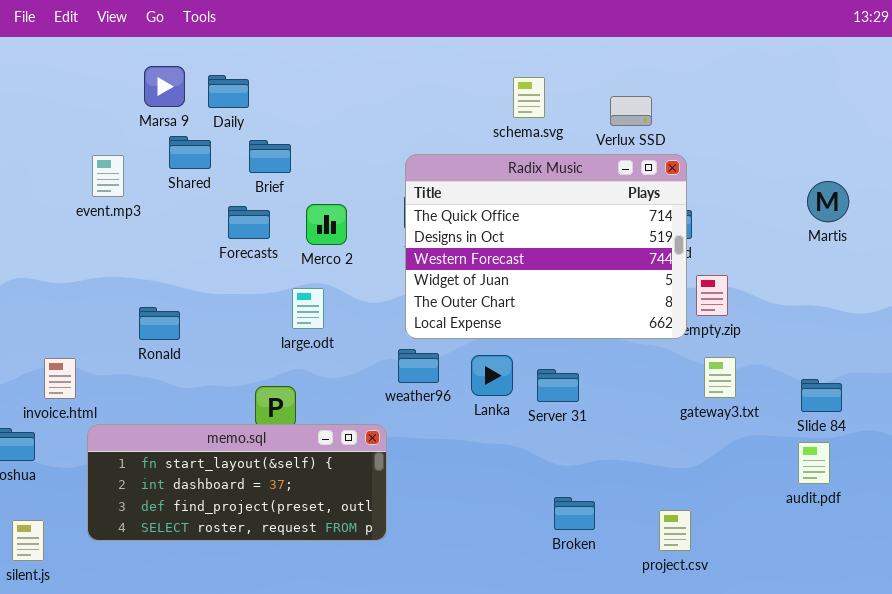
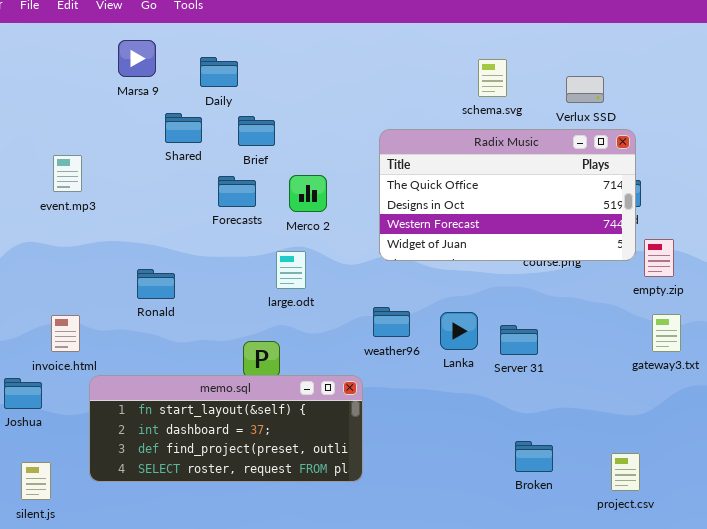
Marsa 9: [144,66,185,107] -> [118,40,156,77], moved
Radix Music: [405,154,687,339] -> [379,129,636,261], resized
event.mp3: [92,155,124,197] -> [53,155,82,192], moved

